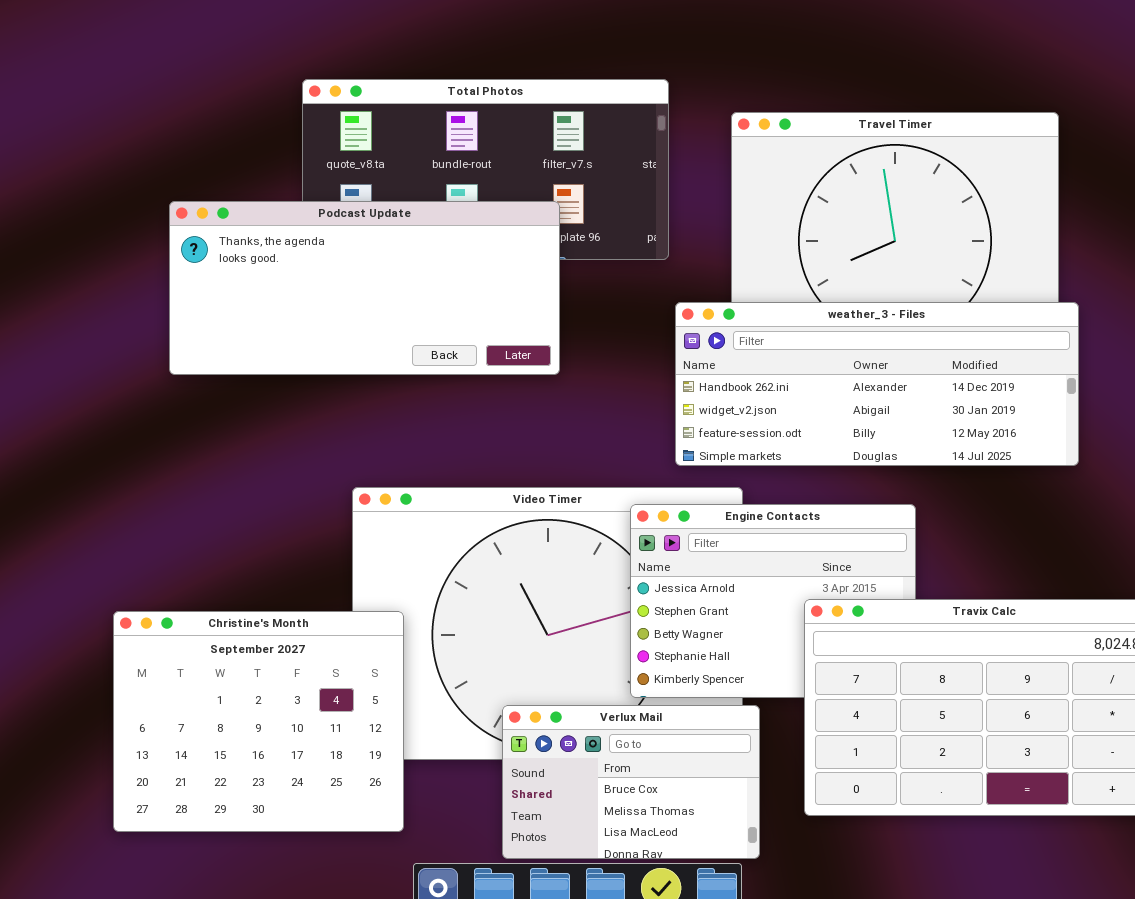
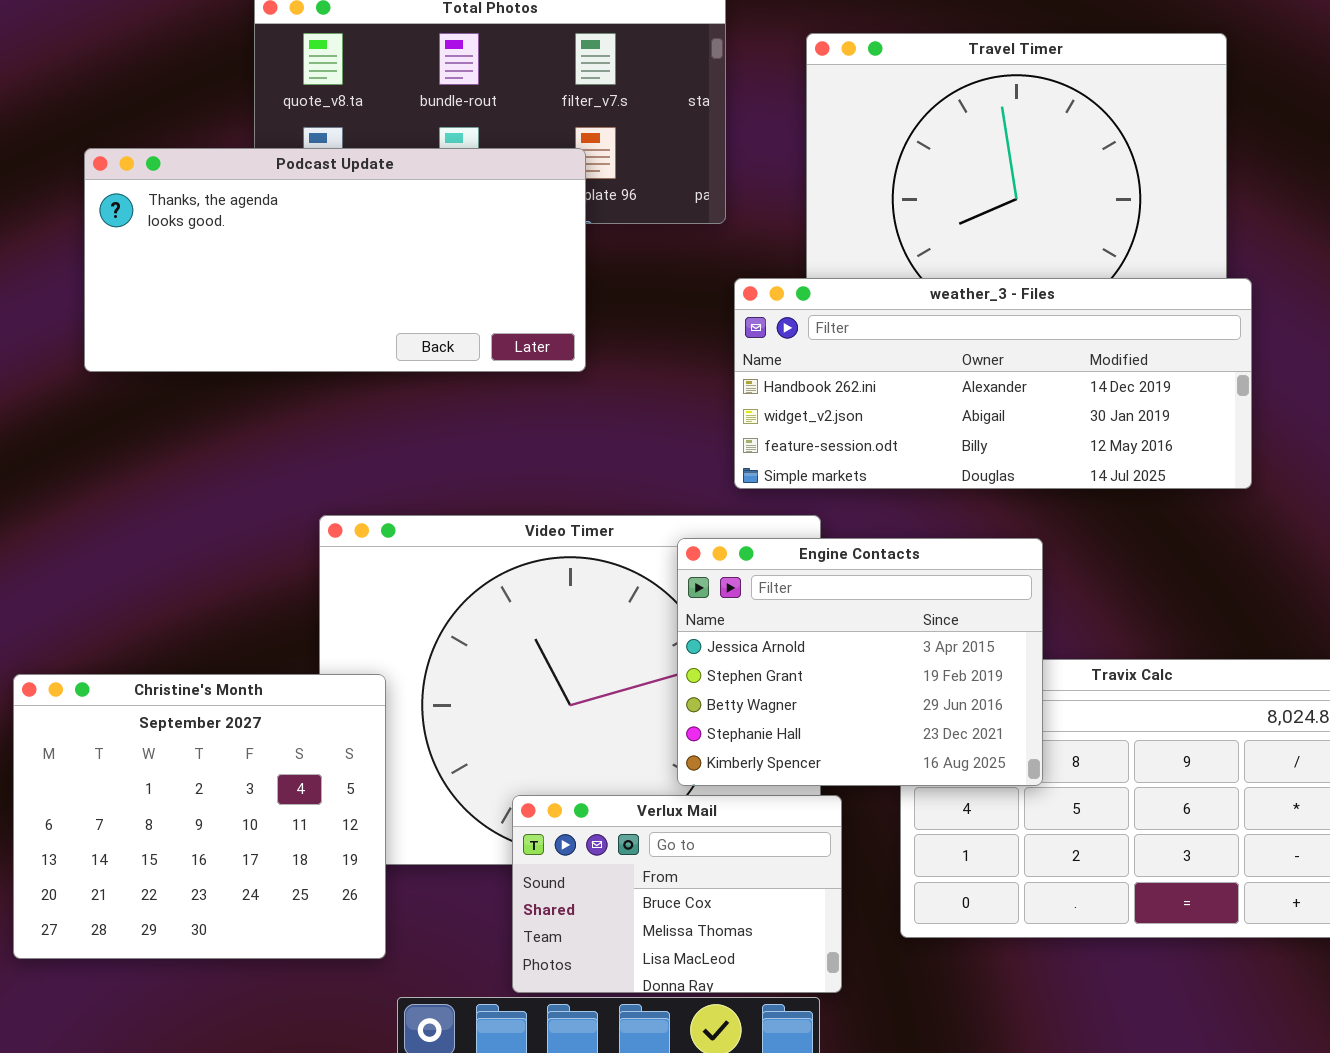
Engine Contacts: [630,504,916,698] -> [677,538,1043,786], raised

